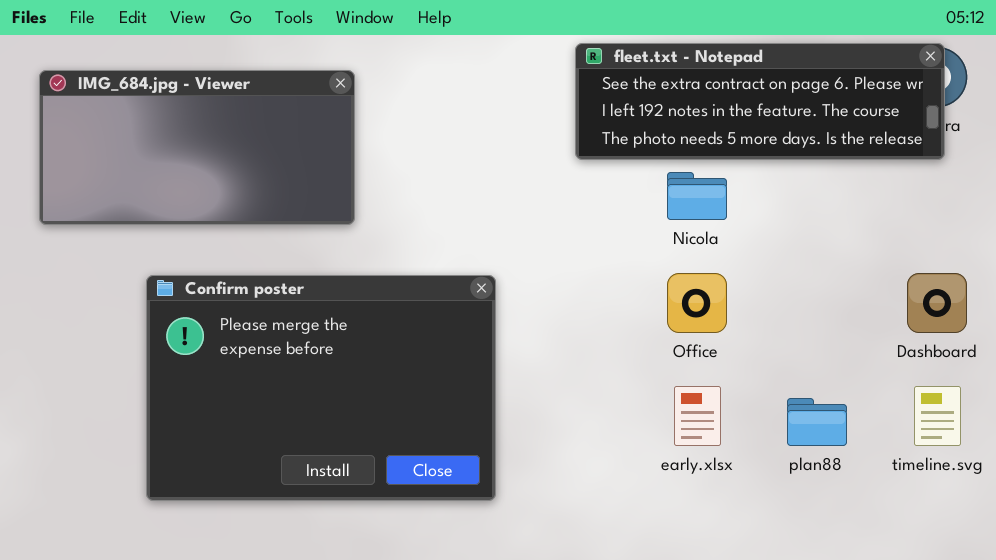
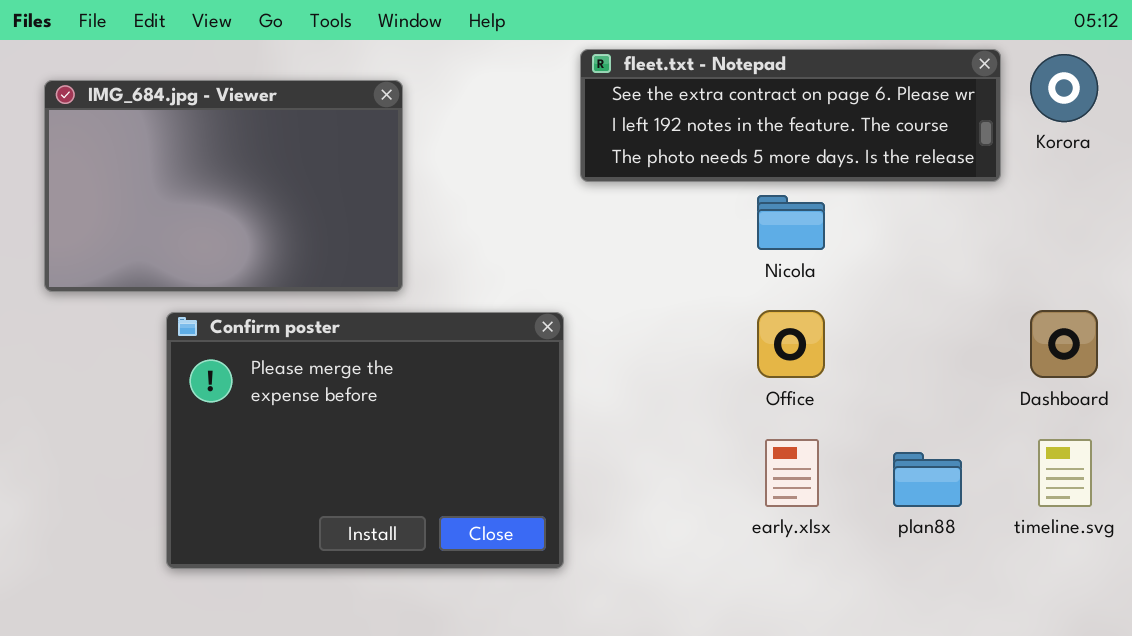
fleet.txt - Notepad: [575,43,945,160] -> [580,49,1001,182], moved
IMG_684.jpg - Viewer: [39,70,355,225] -> [44,80,403,292], resized

